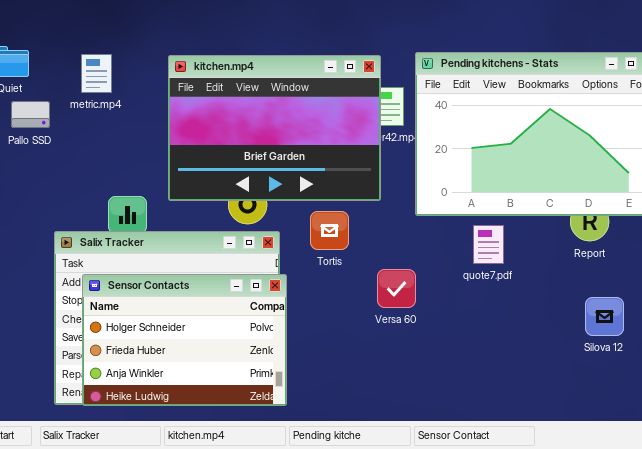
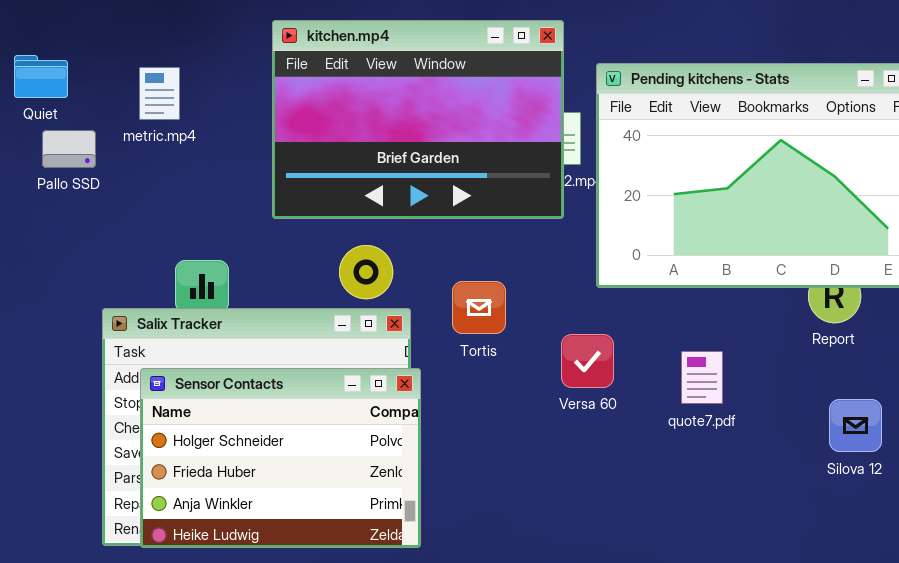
kitchen.mp4: [168,55,381,201] -> [272,20,564,219], moved
quote7.pdf: [473,225,504,264] -> [681,351,723,404], moved
Versa 60: [377,269,416,308] -> [561,334,614,388], moved

